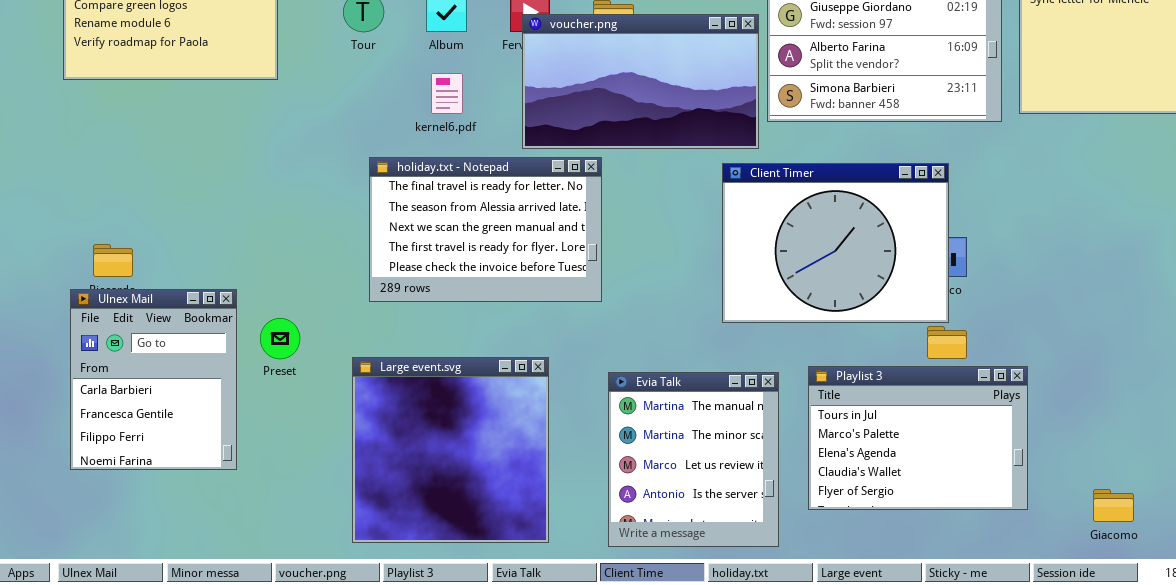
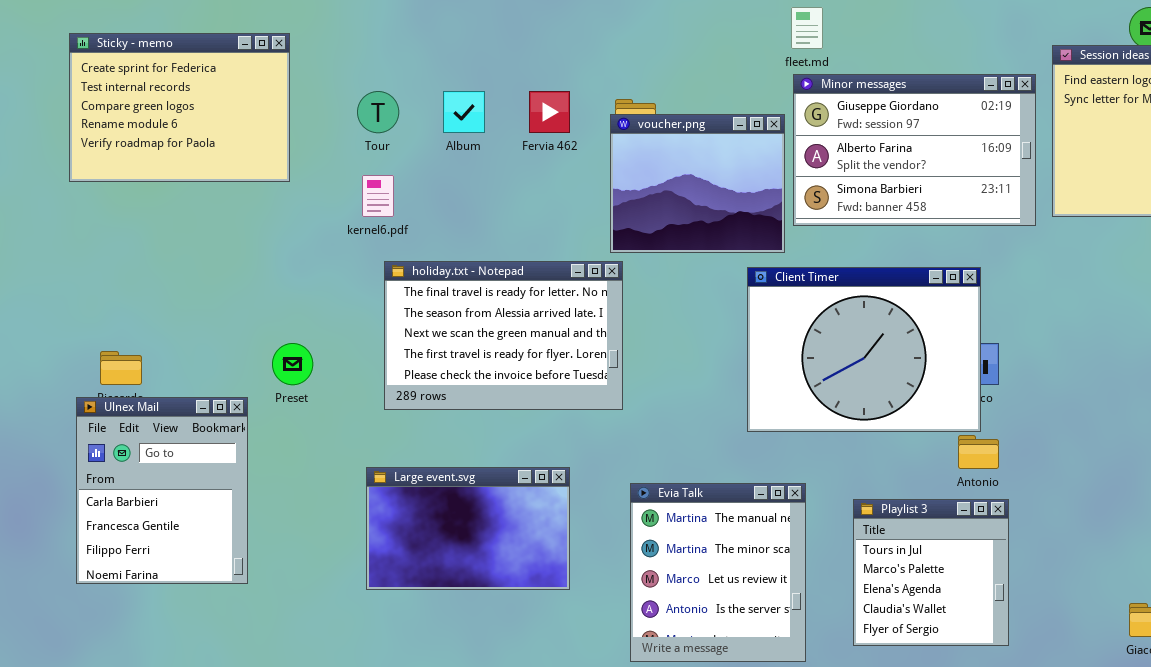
voucher.png: [522,14,759,149] -> [610,114,785,253], resized
kernel6.pdf: [431,73,463,114] -> [362,175,394,217], moved
Preset: [260,318,300,359] -> [272,343,313,385], moved
Large event.svg: [352,357,549,543] -> [366,467,570,590], resized
Playlist 3: [808,366,1028,510] -> [853,499,1009,646], moved, resized

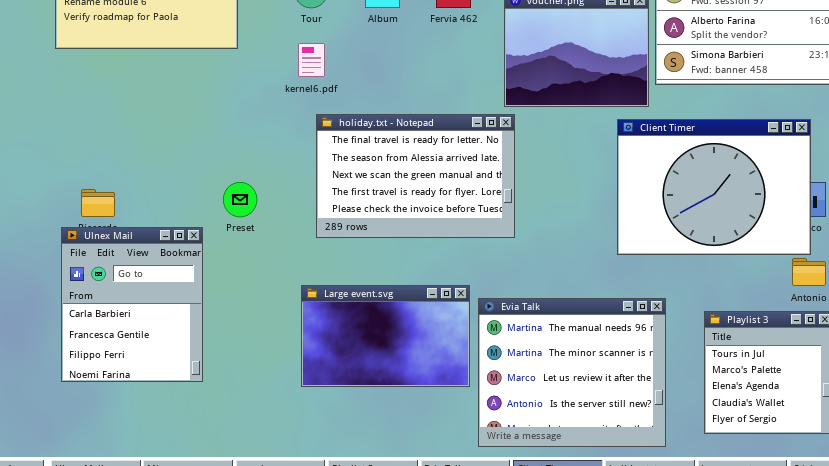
Evia Talk: [630,483,806,662] -> [478,298,666,447], resized

